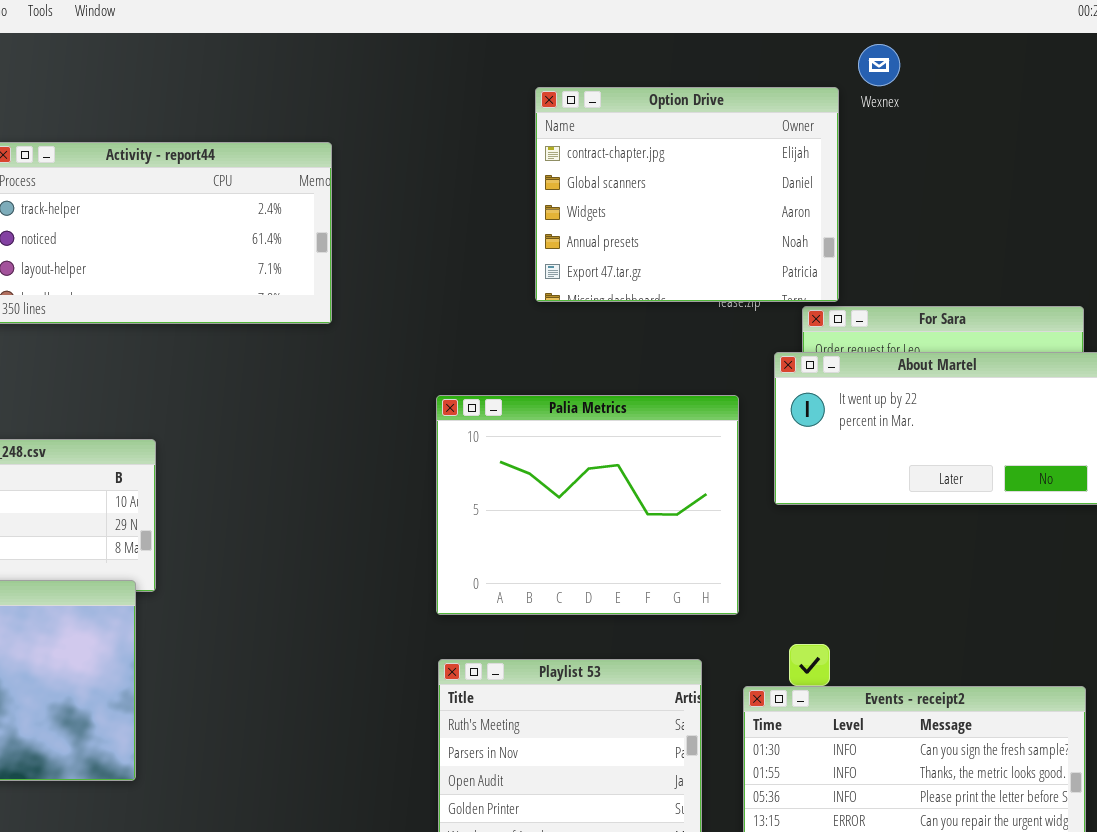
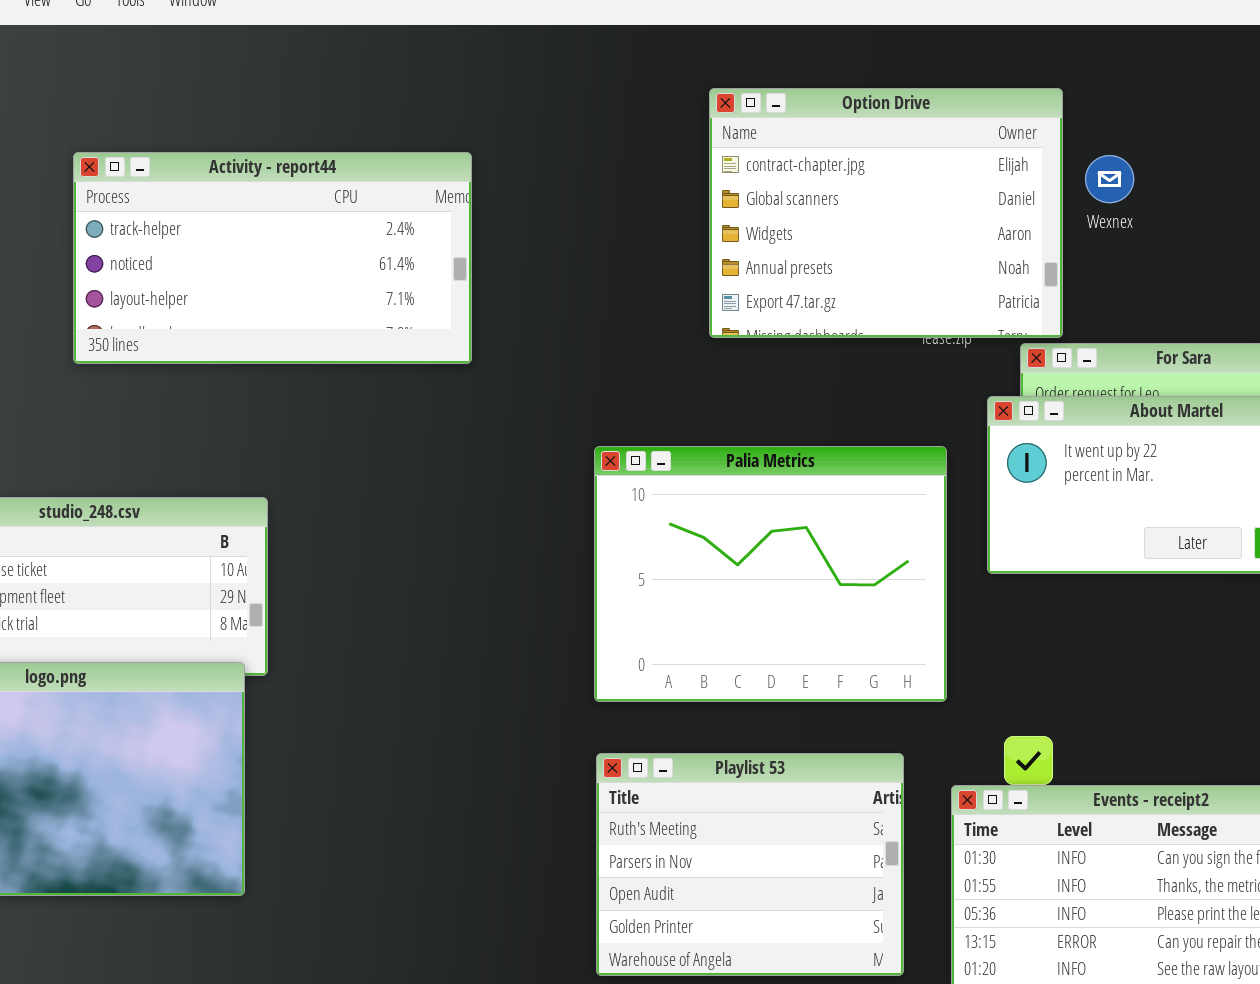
Wexnex: [858,44,900,86] -> [1085,155,1134,203], moved

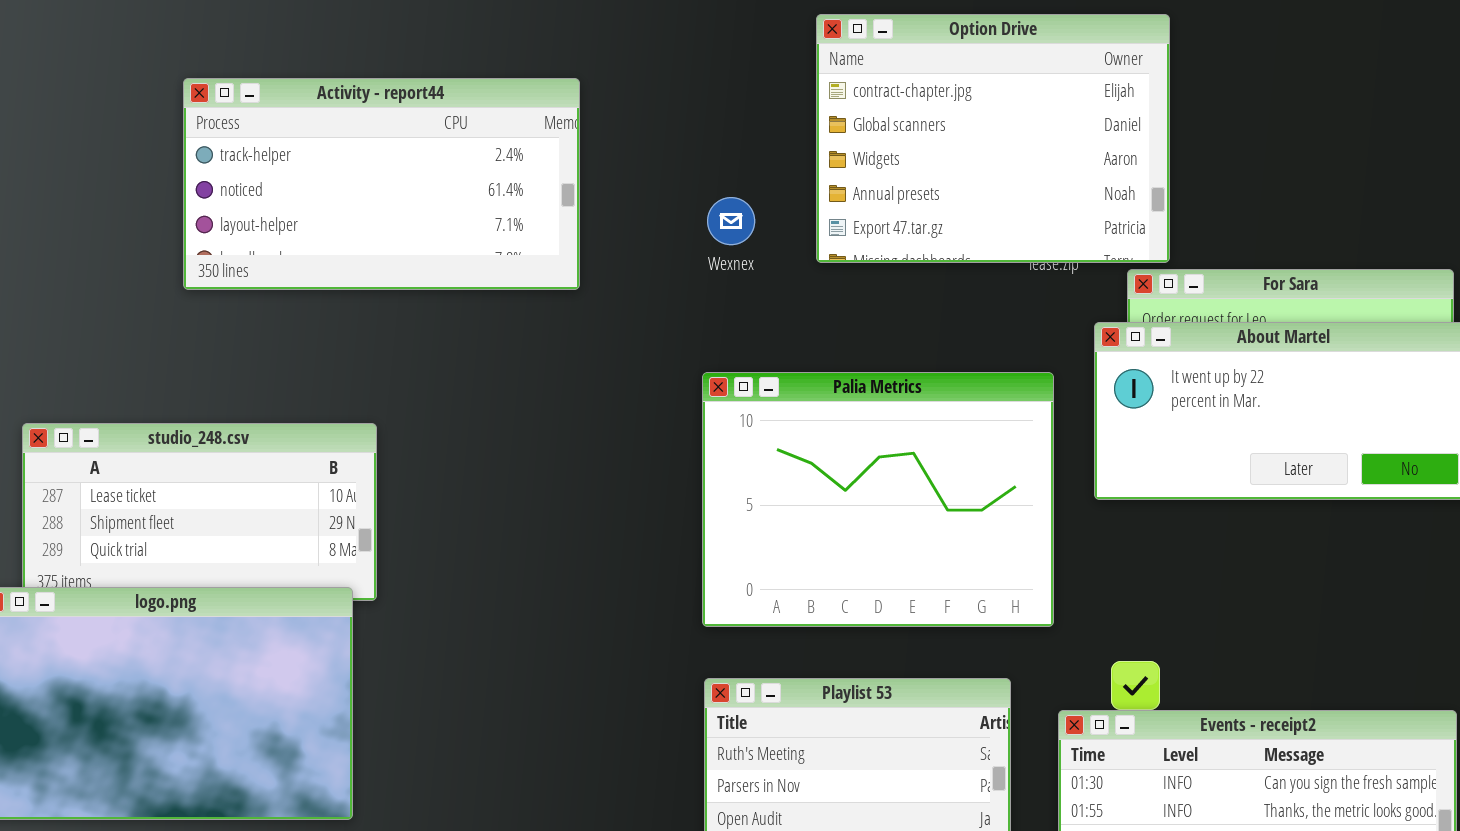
Wexnex: [1085,155,1134,203] -> [707,197,755,245], moved

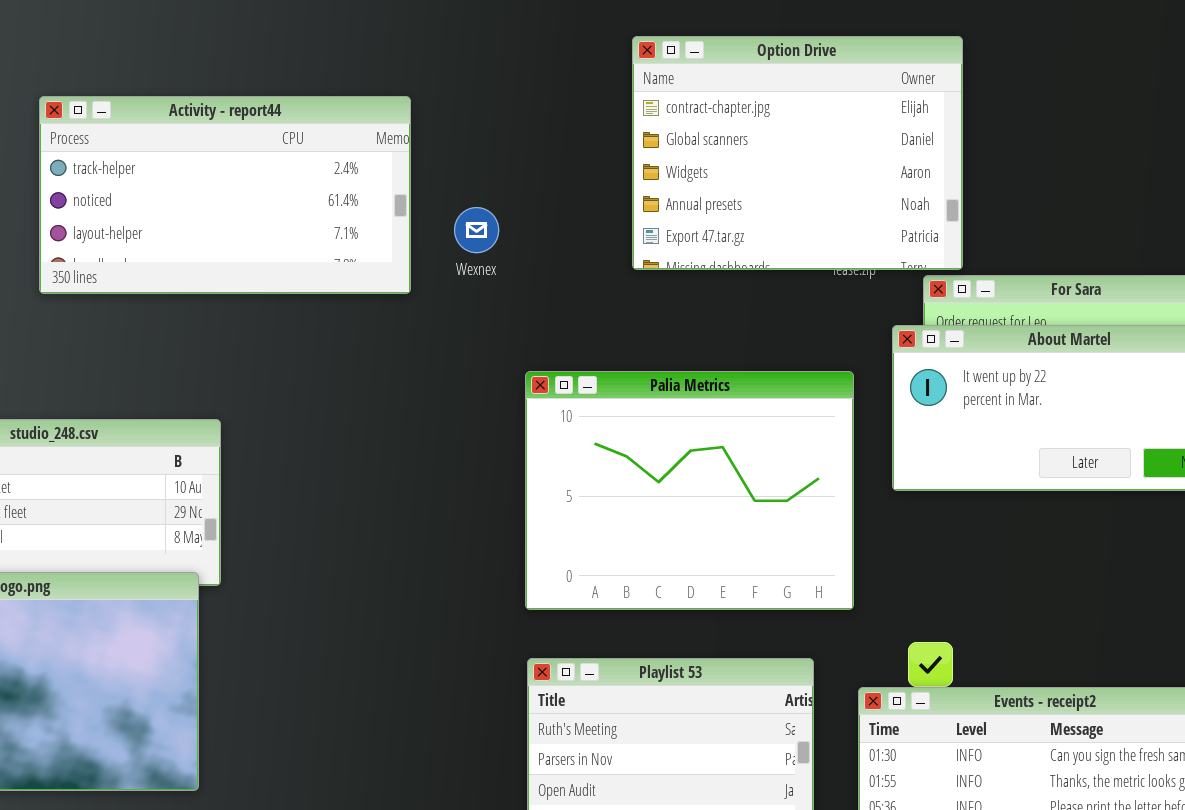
Wexnex: [707,197,755,245] -> [454,207,499,253], moved

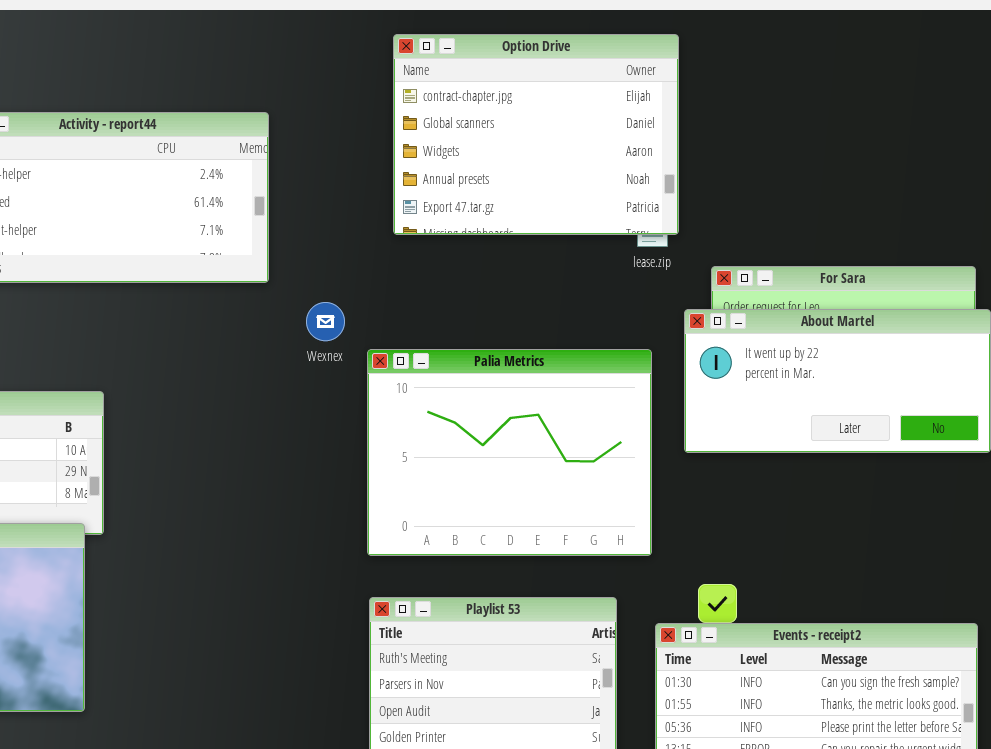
Option Drive: [632,36,963,270] -> [393,34,679,235], moved
Wexnex: [454,207,499,253] -> [306,302,345,341], moved

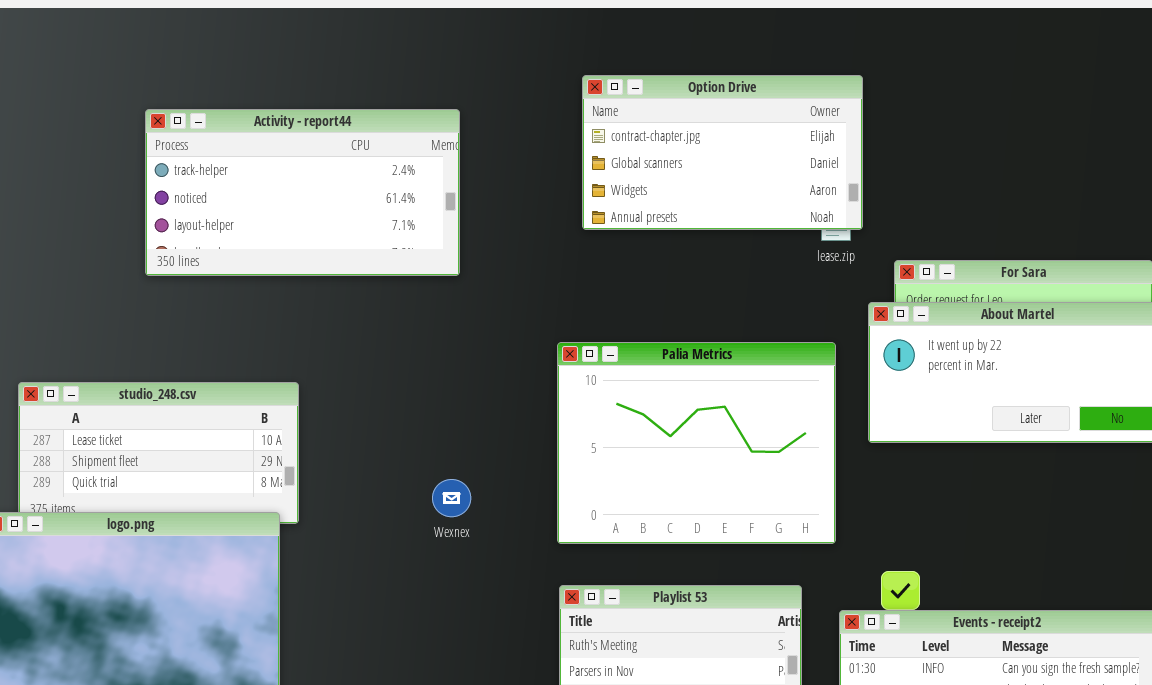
Option Drive: [393,34,679,235] -> [582,75,863,230], resized
Wexnex: [306,302,345,341] -> [432,479,471,517], moved

